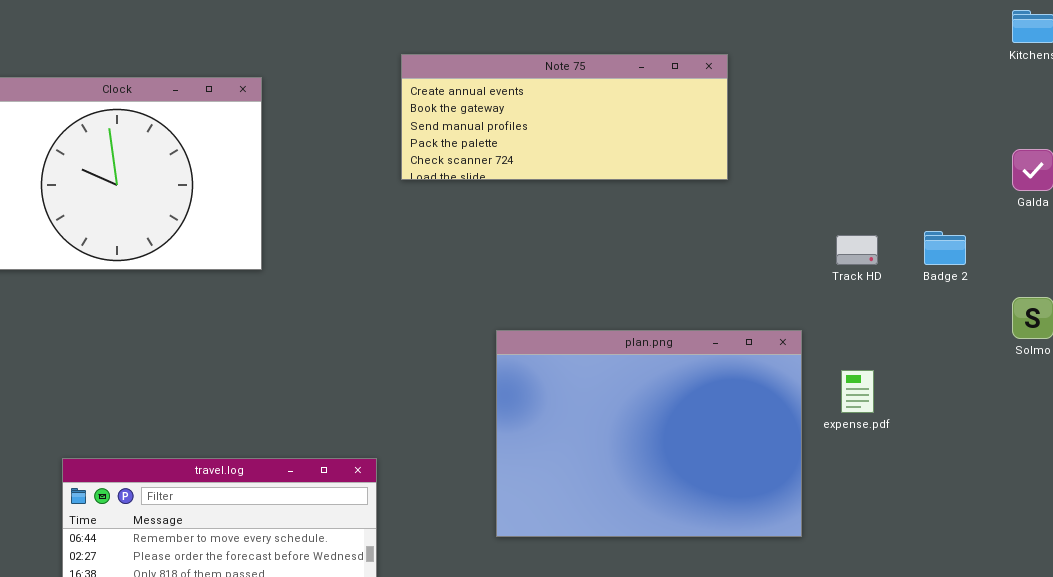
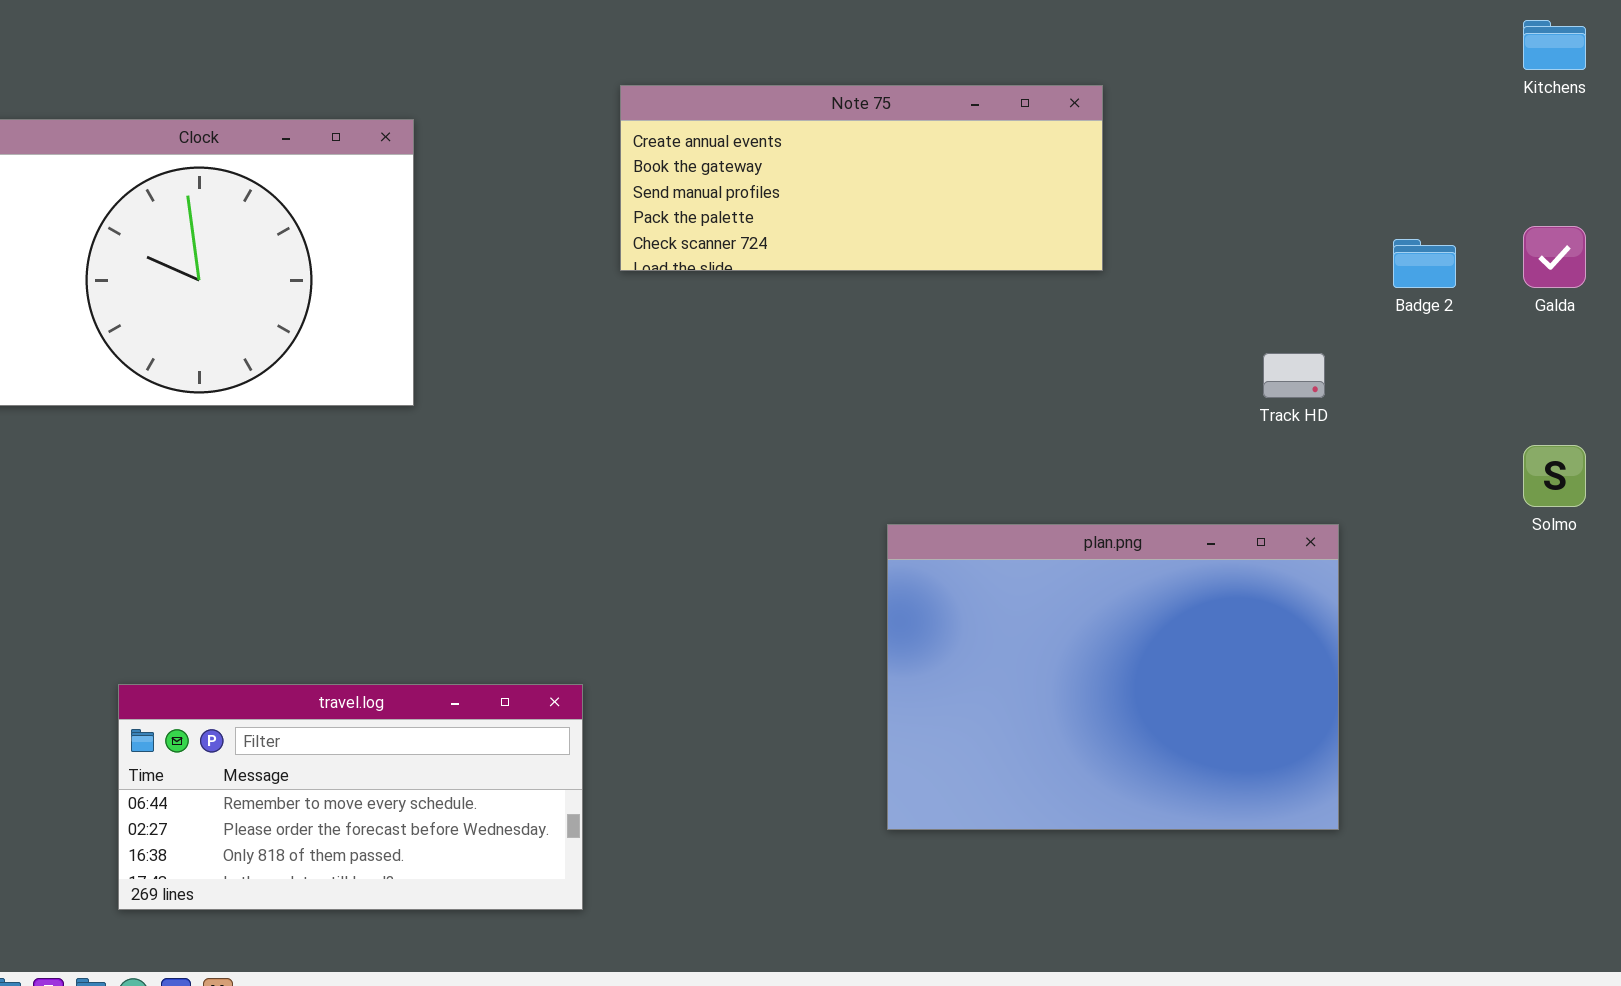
Badge 2: [924,231,966,265] -> [1393,239,1456,288], moved
plan.png: [496,330,802,537] -> [887,524,1339,830], moved

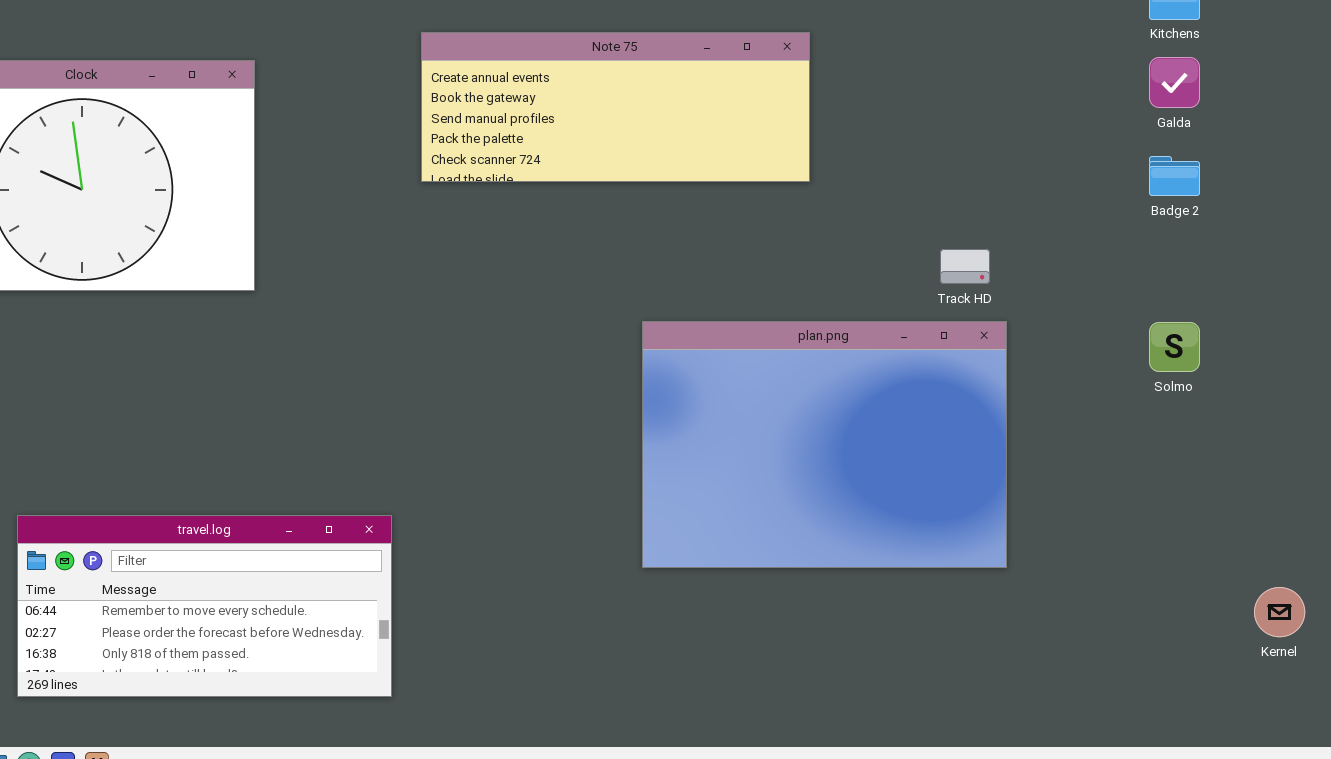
Galda: [1523,226,1586,288] -> [1149,57,1200,108], moved
Badge 2: [1393,239,1456,288] -> [1149,156,1200,196], moved
plan.png: [887,524,1339,830] -> [642,321,1007,568], moved

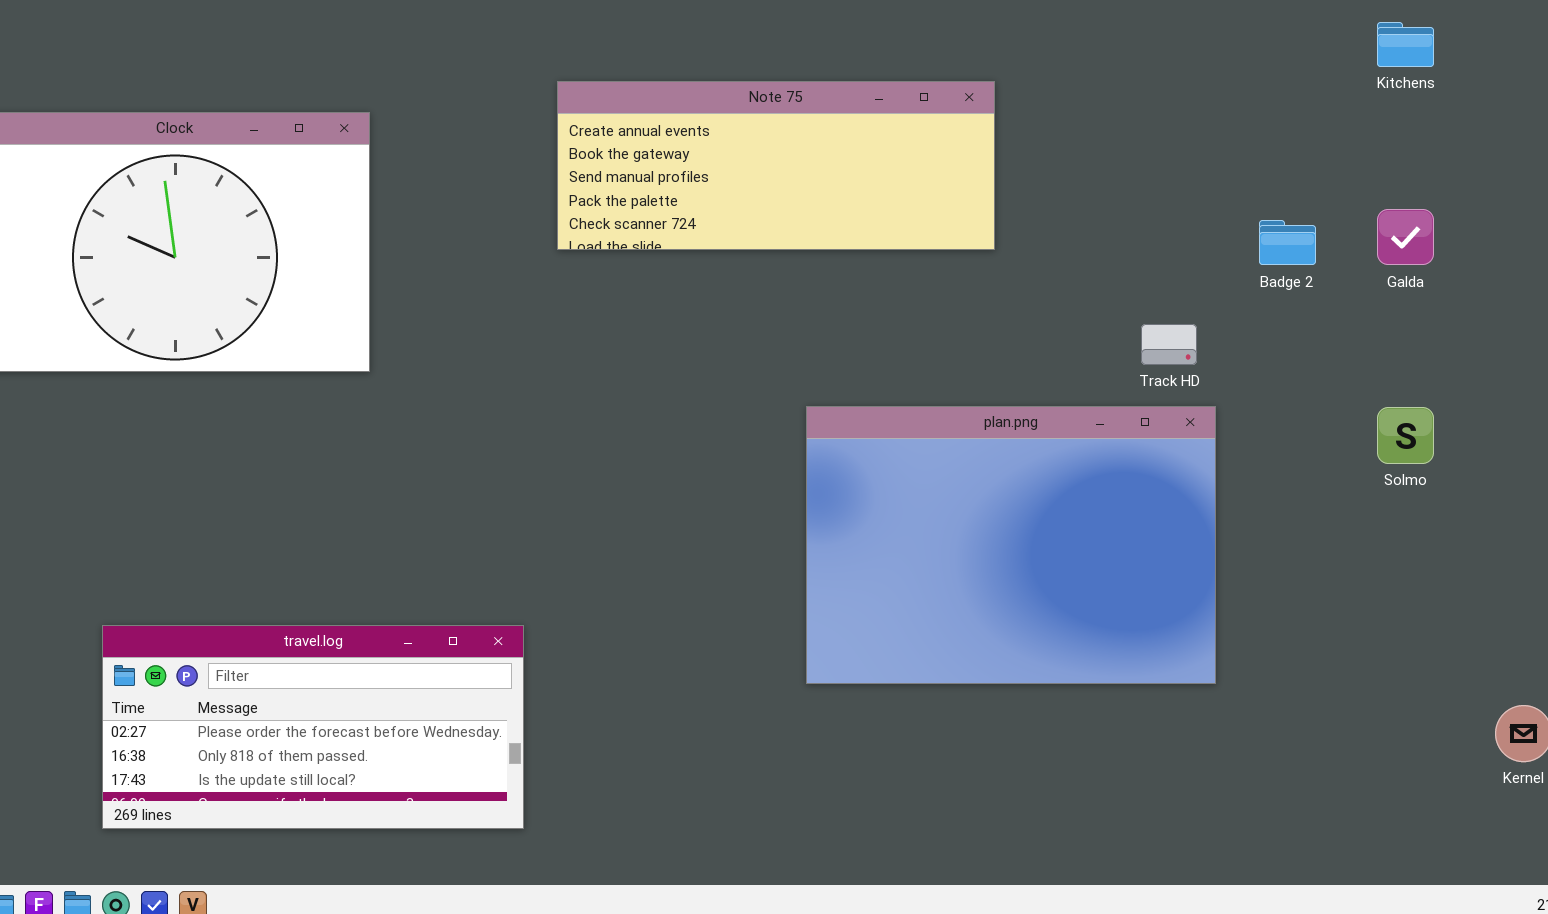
Galda: [1149,57,1200,108] -> [1377,209,1434,265], moved
Badge 2: [1149,156,1200,196] -> [1259,220,1316,265], moved
travel.log: [17,515,392,697] -> [102,625,524,829], scrolled down 1 row

